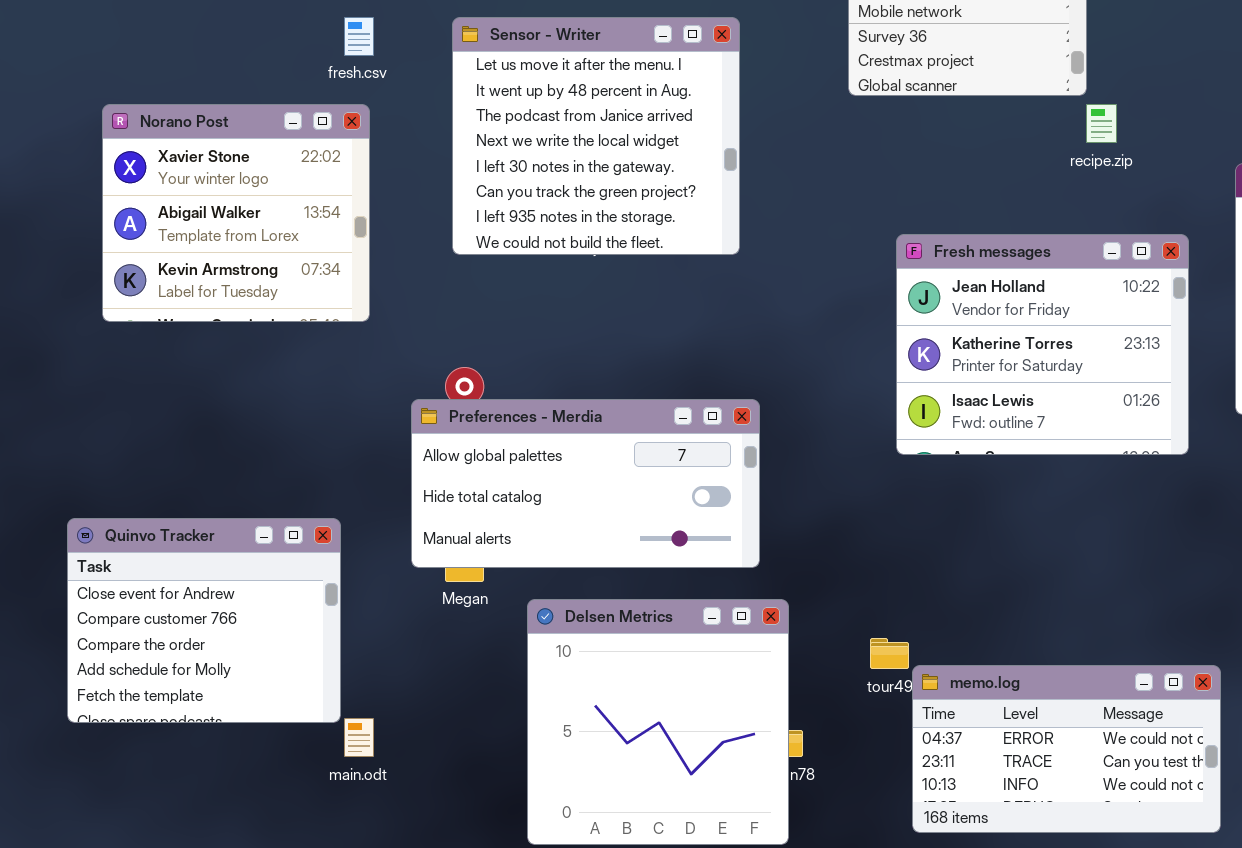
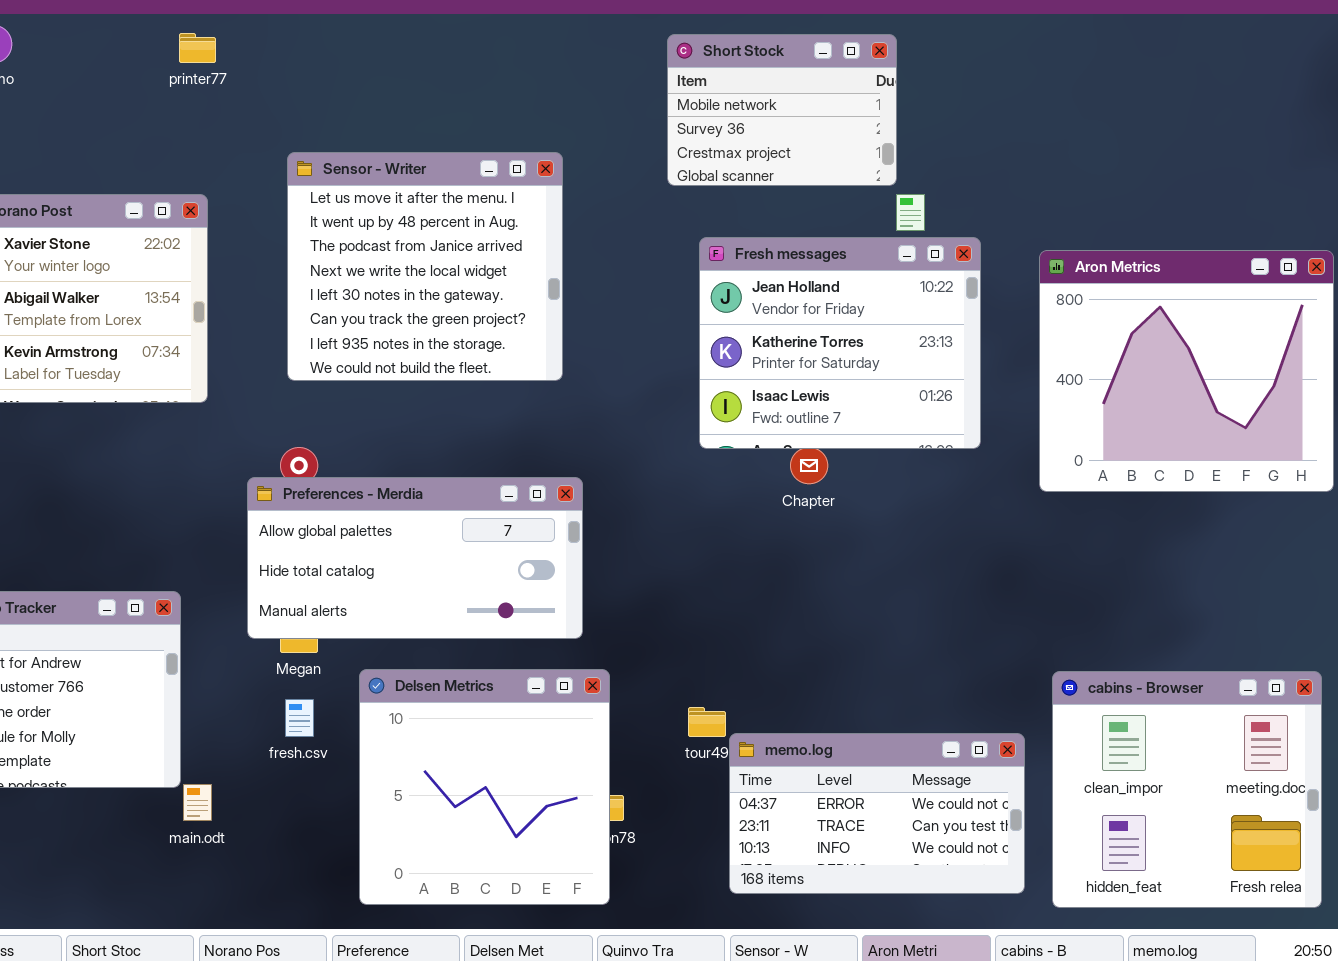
fresh.csv: [344,17,374,56] -> [285,699,314,737], moved
Sensor - Writer: [452,17,740,255] -> [287,152,563,381], moved
Fresh messages: [896,234,1189,455] -> [699,237,981,449], moved

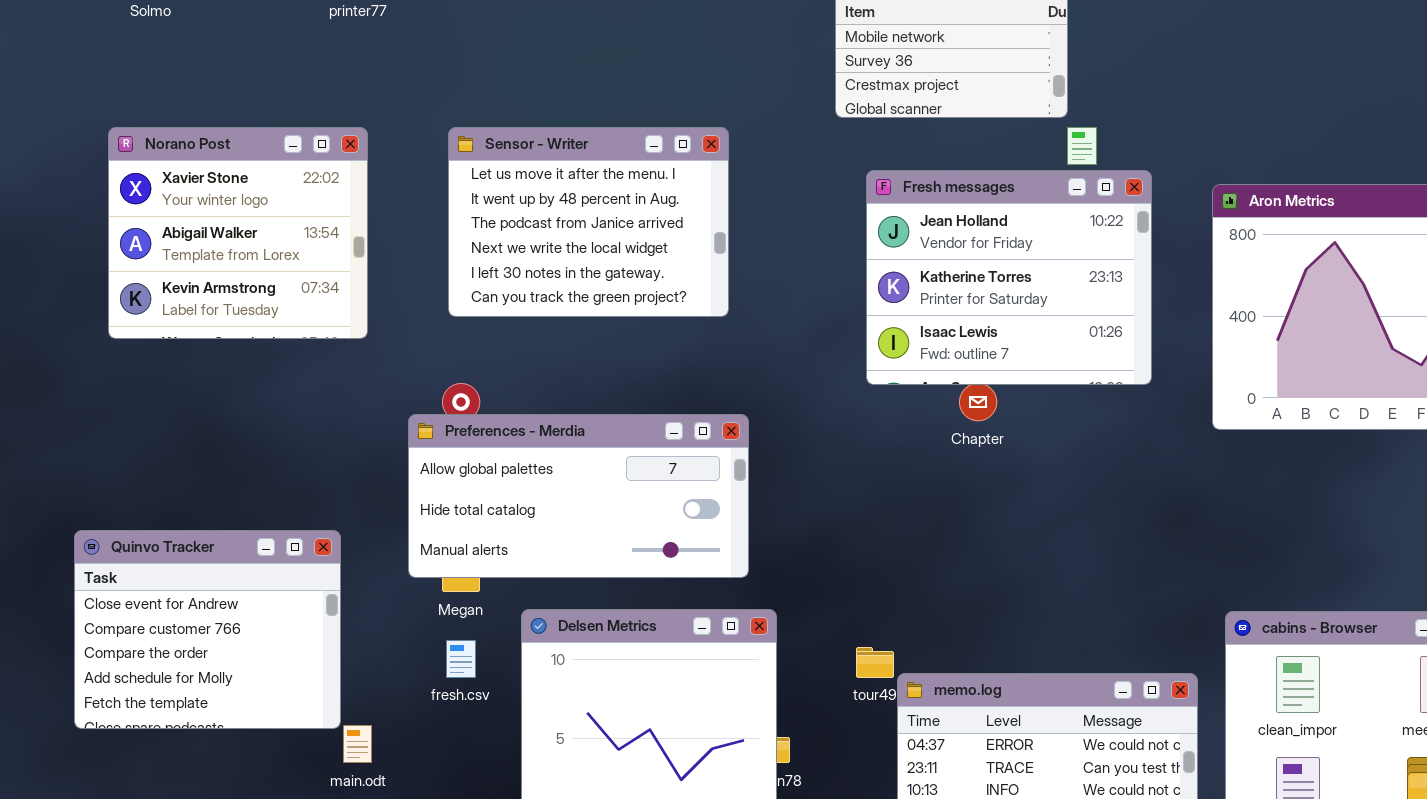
Sensor - Writer: [287,152,563,381] -> [448,127,729,317], resized

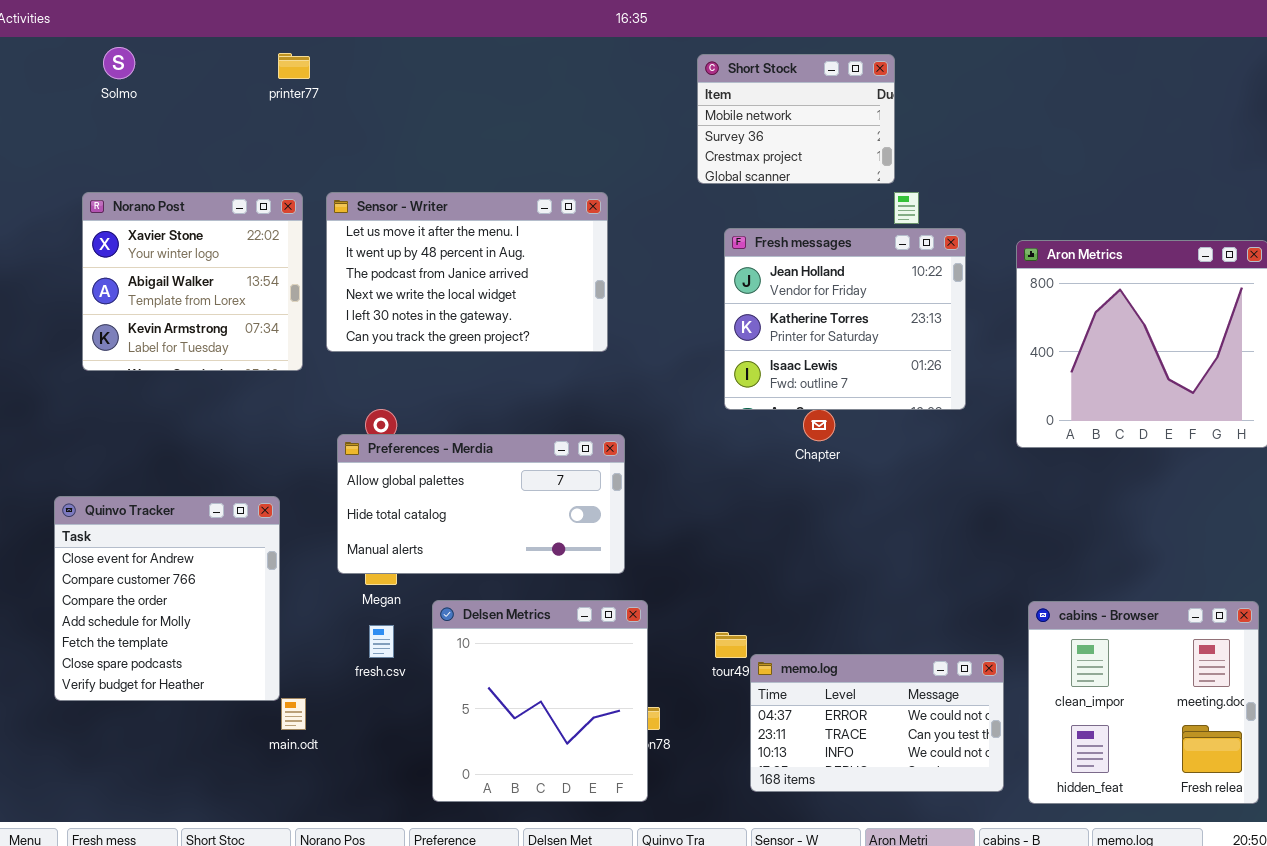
Sensor - Writer: [448,127,729,317] -> [326,192,608,352], resized
Quinvo Tracker: [74,530,341,729] -> [54,496,280,701], resized

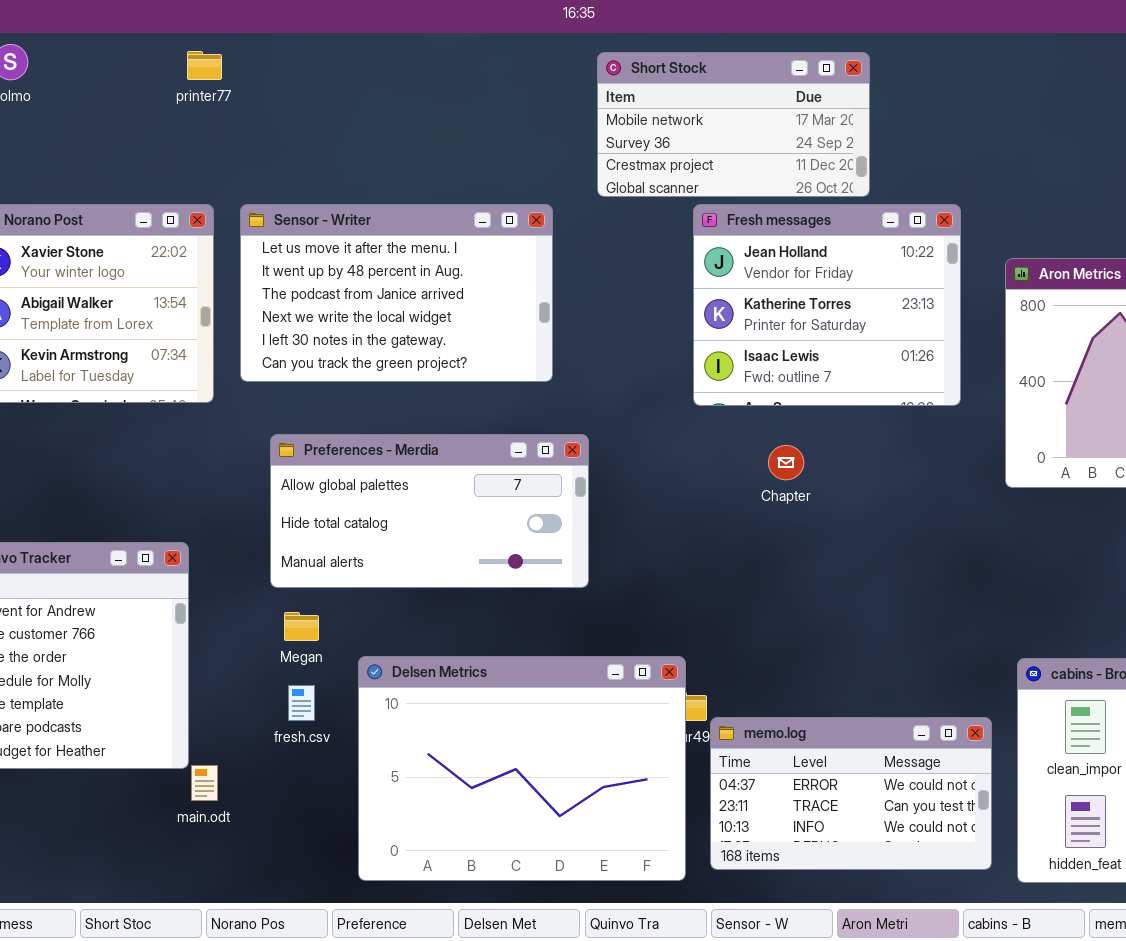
Short Stock: [697,54,895,184] -> [597,52,870,197], resized
Fresh messages: [724,228,966,410] -> [693,204,961,406], moved
Preferences - Merdia: [337,434,625,574] -> [270,434,589,588], moved
Delsen Metrics: [432,600,648,802] -> [358,656,686,881], resized

